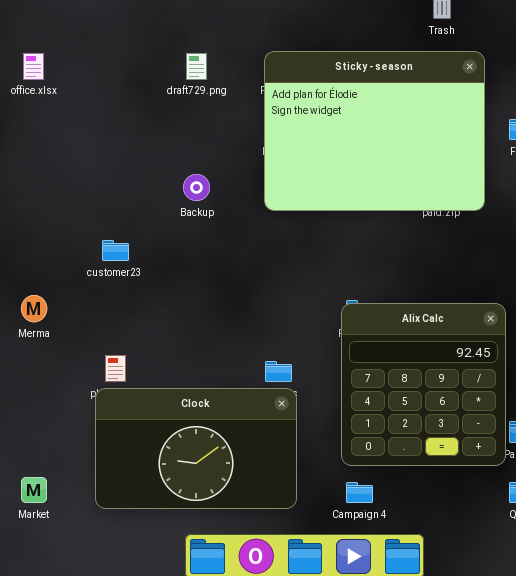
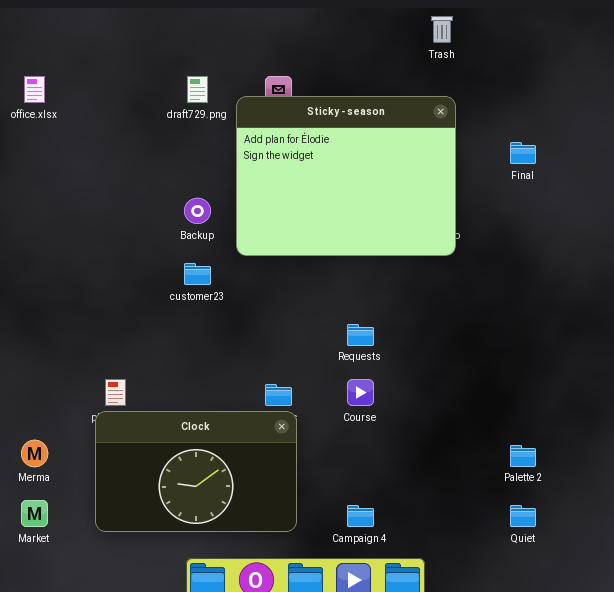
Sticky - season: [264,51,485,211] -> [236,96,456,256], moved
customer23: [102,240,129,261] -> [184,263,211,285], moved
Merma: [21,295,47,322] -> [21,440,48,467], moved
Alix Calc: [341,303,506,466] -> none, closed

